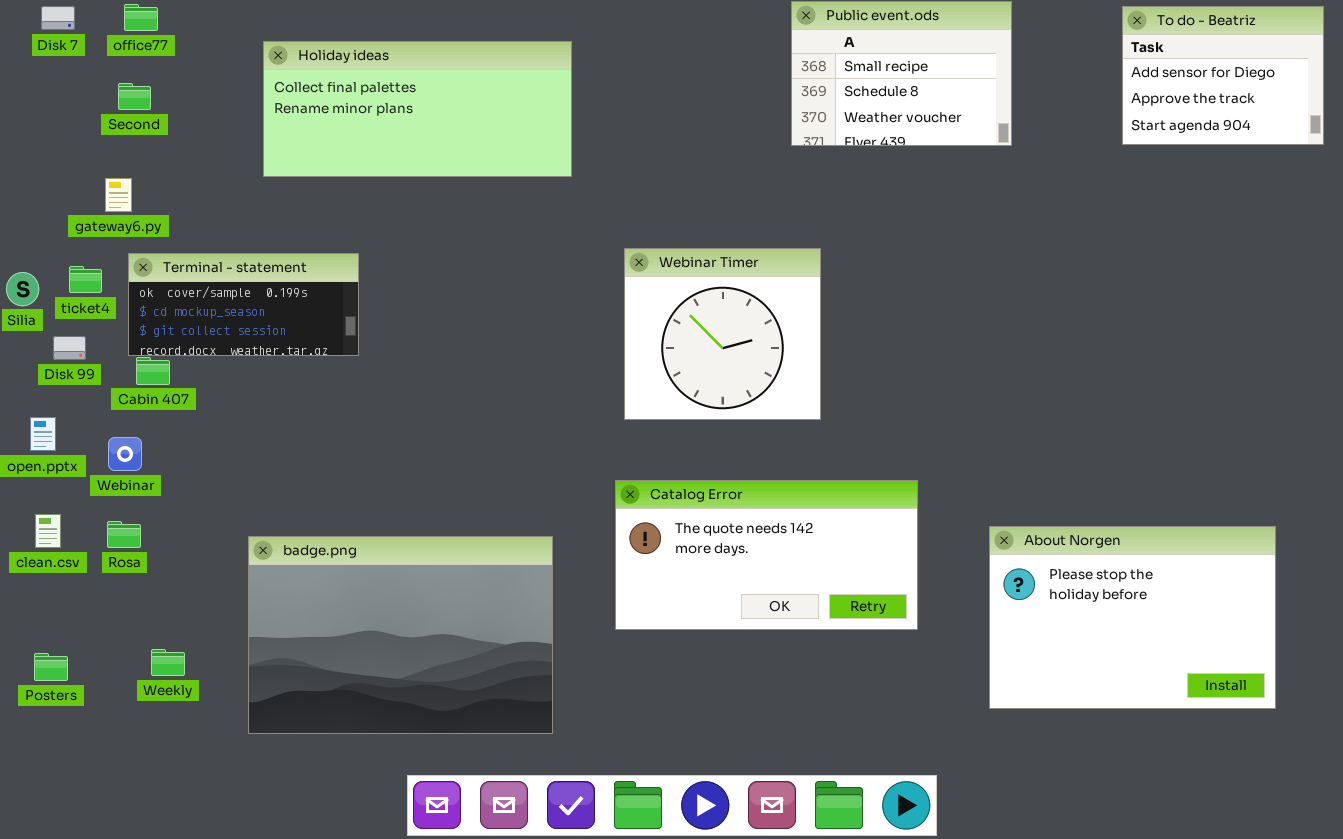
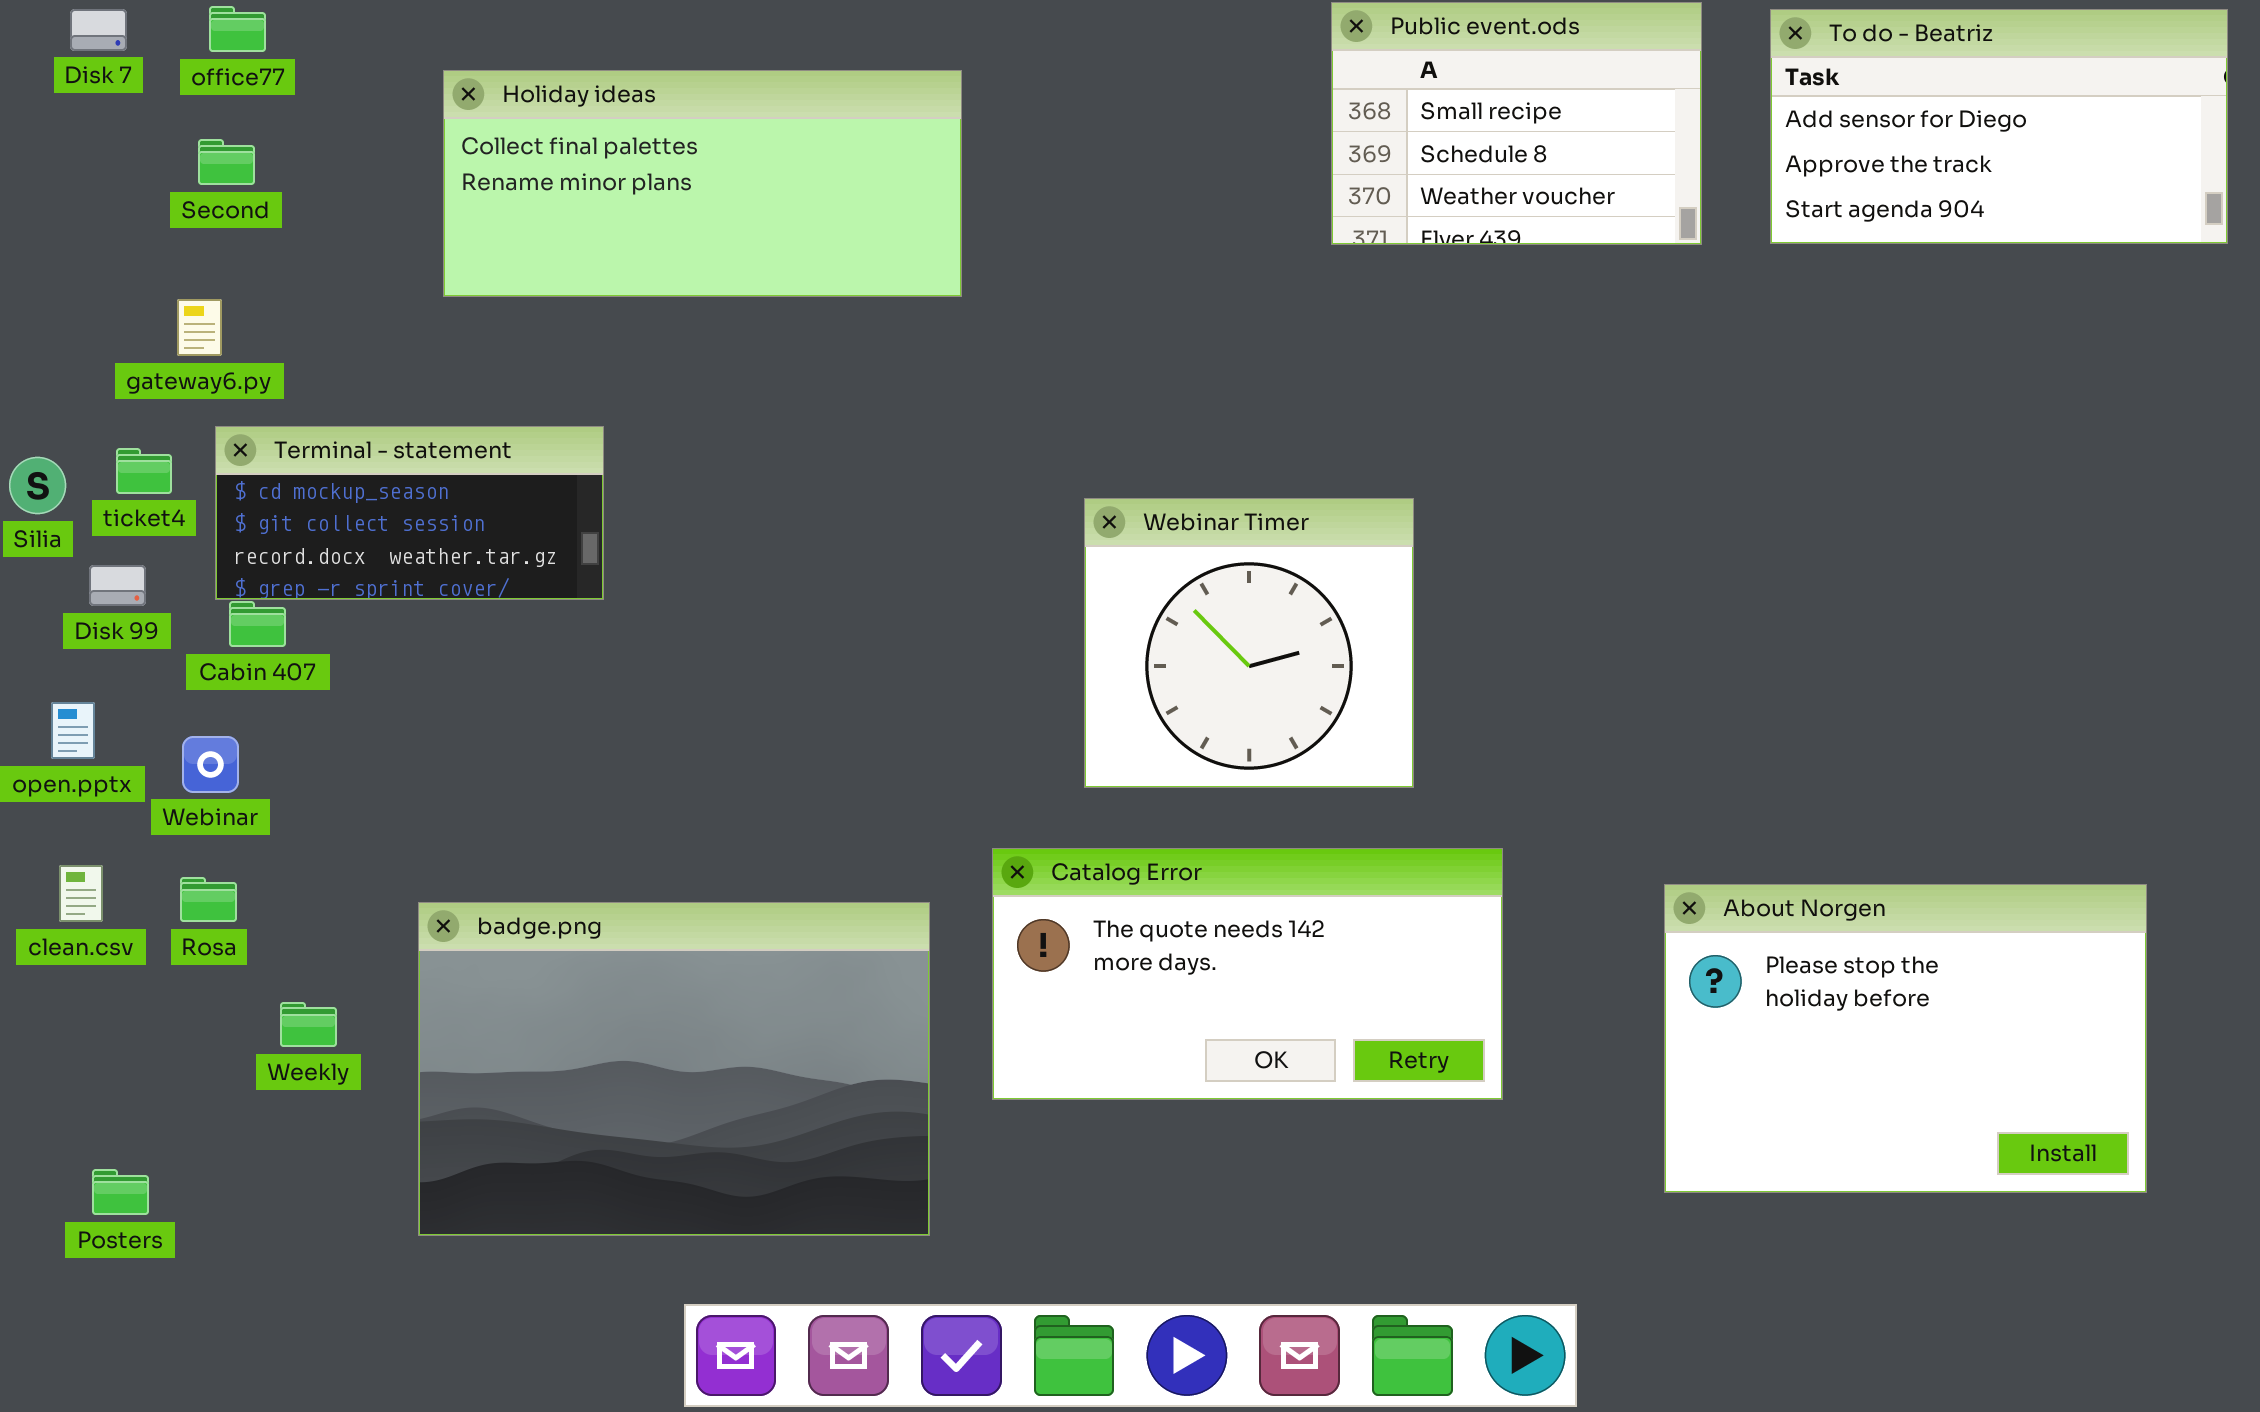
To do - Beatriz: [1122,6,1324,145] -> [1770,9,2228,244], resized
Webinar Timer: [624,248,821,420] -> [1084,498,1414,788], moved
Terminal - statement: [128,253,359,356] -> [215,426,604,600], scrolled down 1 row
Catalog Error: [615,480,918,630] -> [992,848,1503,1100], moved
Weekly: [151,649,185,676] -> [280,1002,337,1047], moved
Posters: [34,653,68,681] -> [92,1169,149,1215], moved

